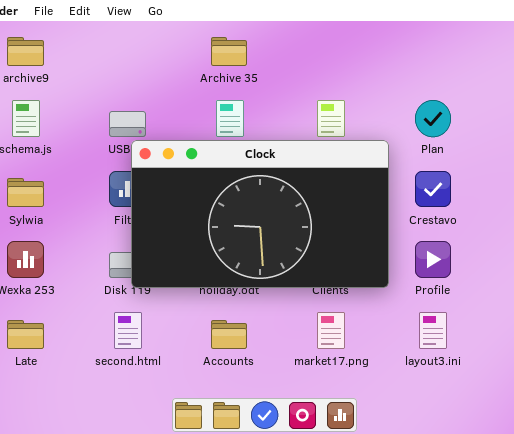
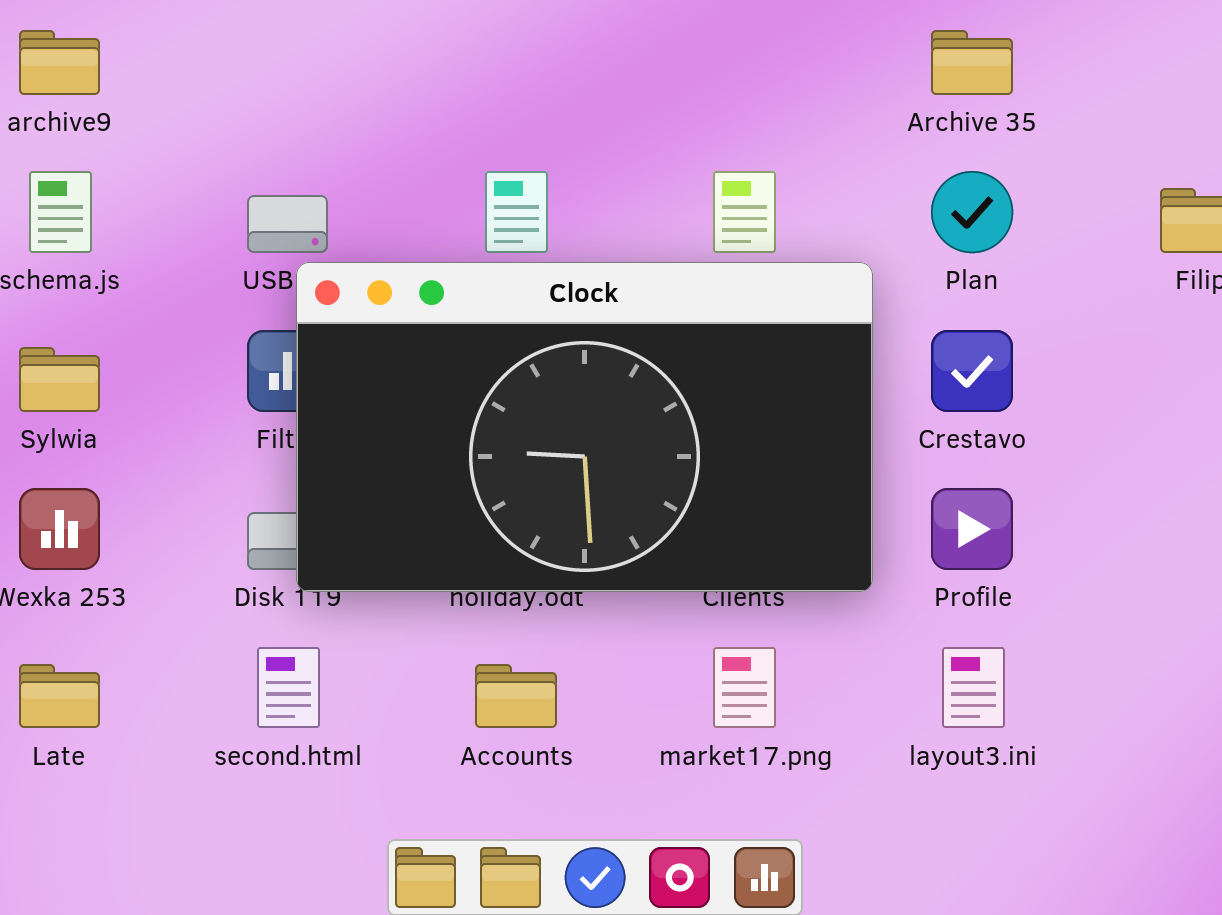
Archive 35: [211,37,247,66] -> [931,30,1013,95], moved

